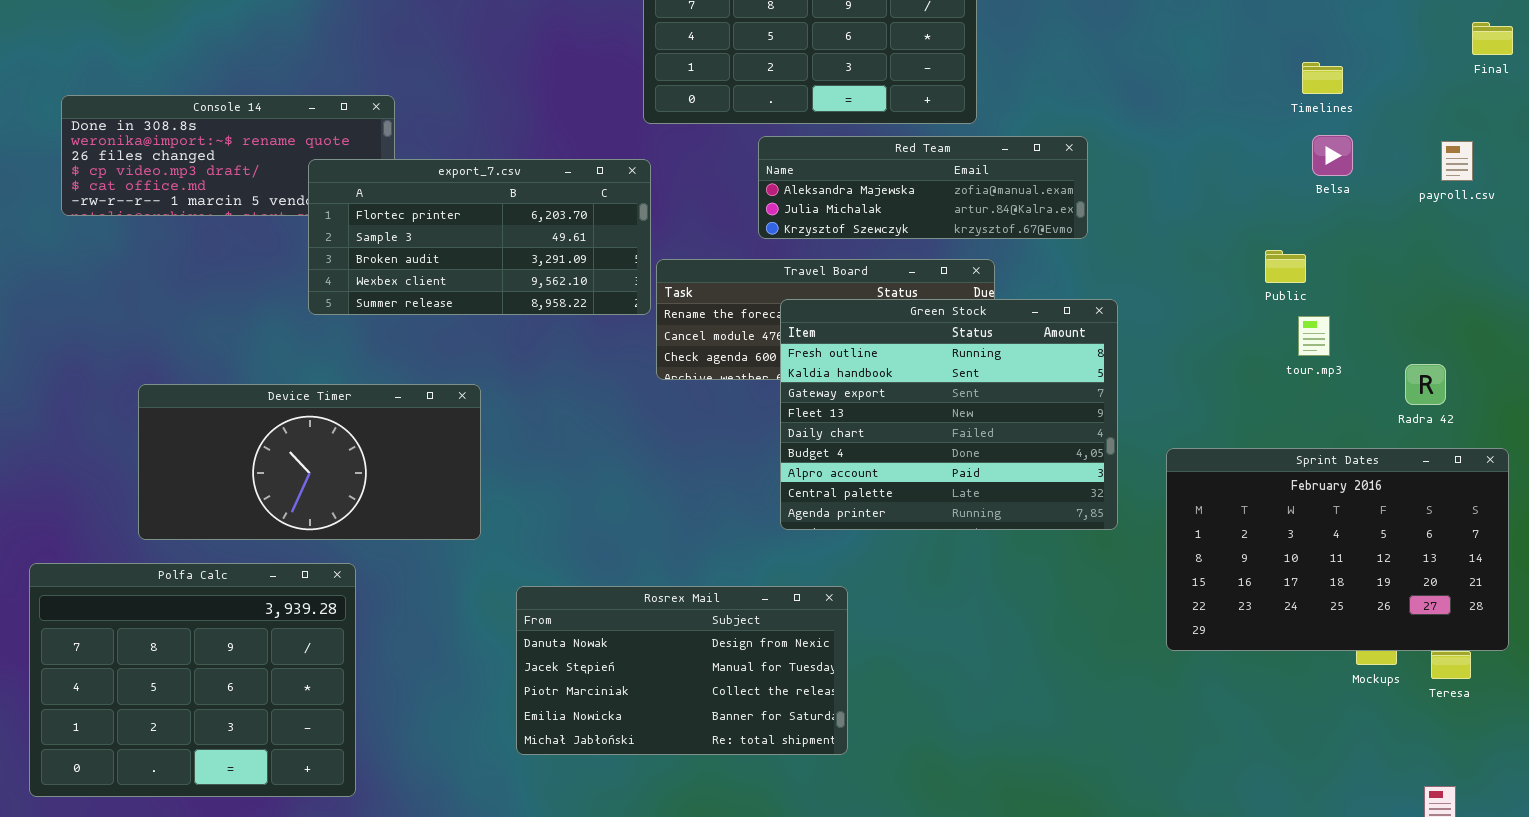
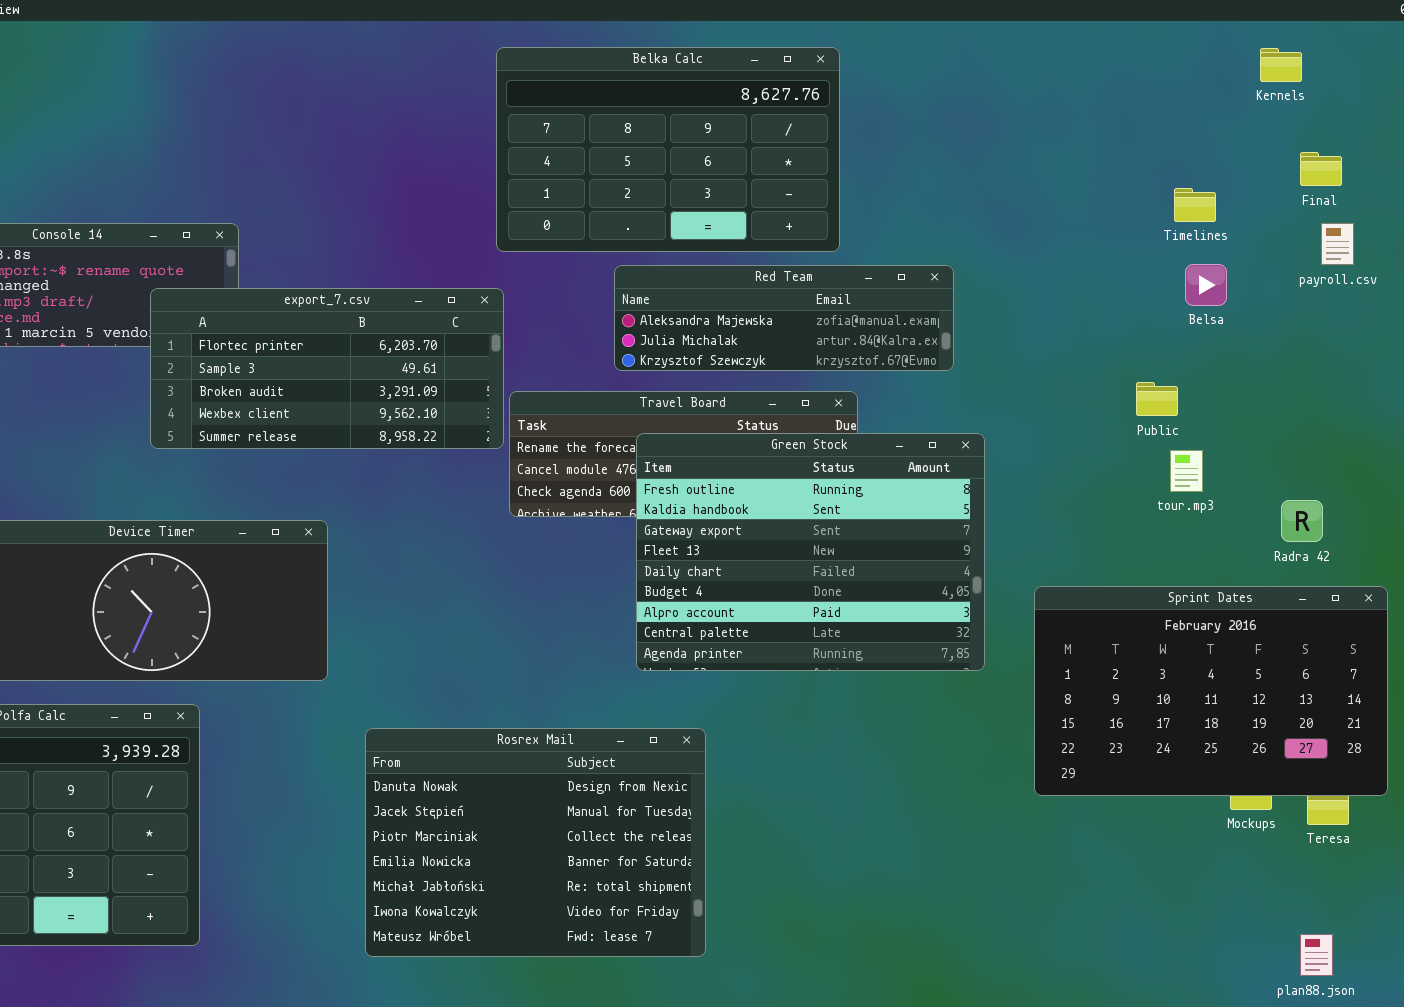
Final: [1472,22,1513,55] -> [1300,152,1342,186], moved
payroll.csv: [1441,141,1473,181] -> [1321,223,1354,265], moved
Rosrex Mail: [516,586,848,755] -> [365,728,706,957], resized

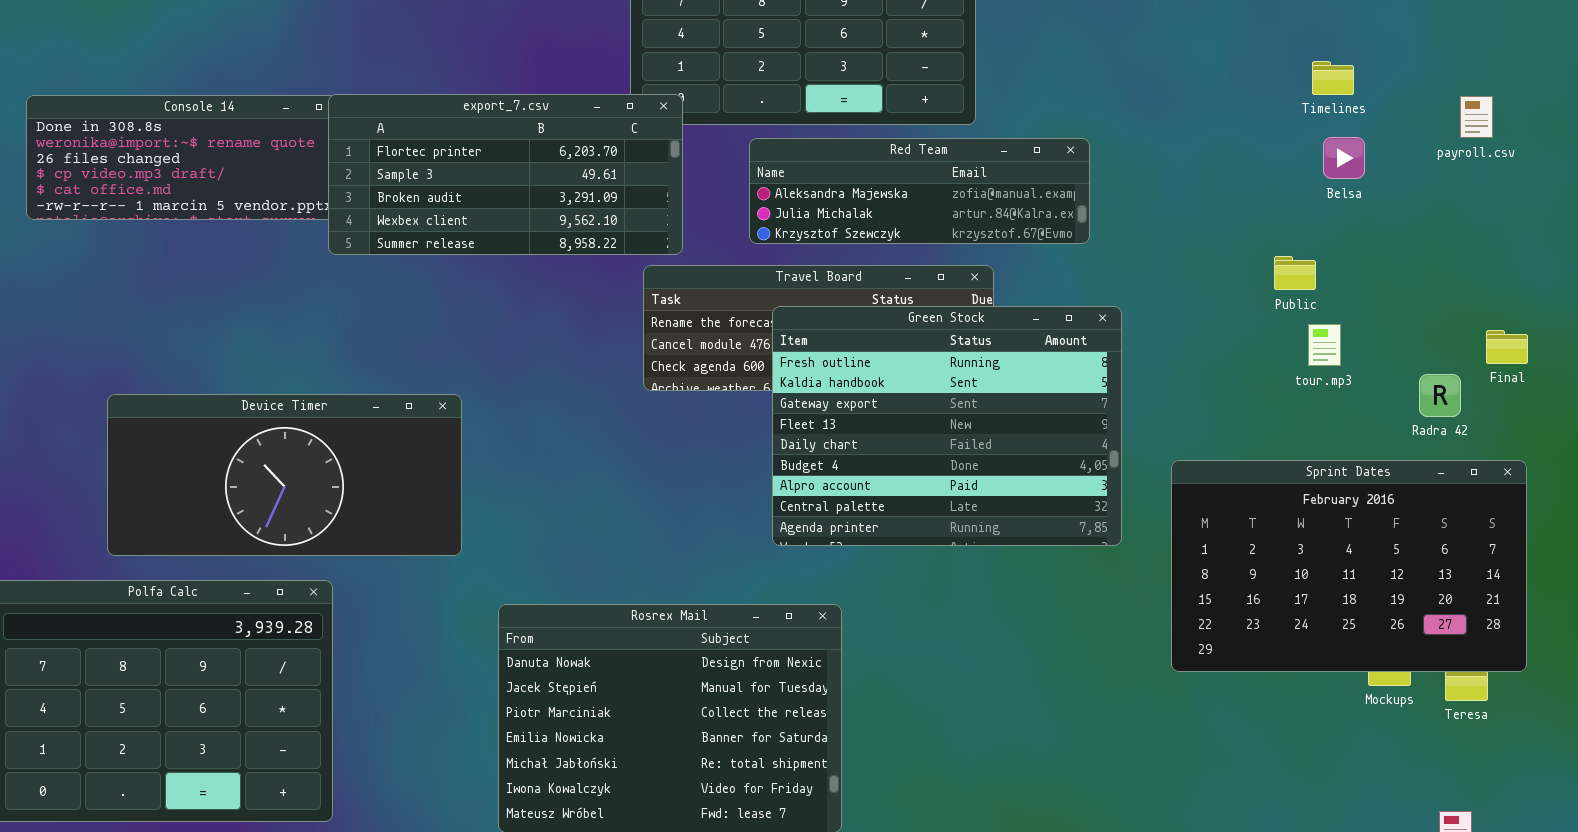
Final: [1300,152,1342,186] -> [1486,330,1528,364], moved
export_7.csv: [150,288,504,449] -> [328,94,683,255], moved

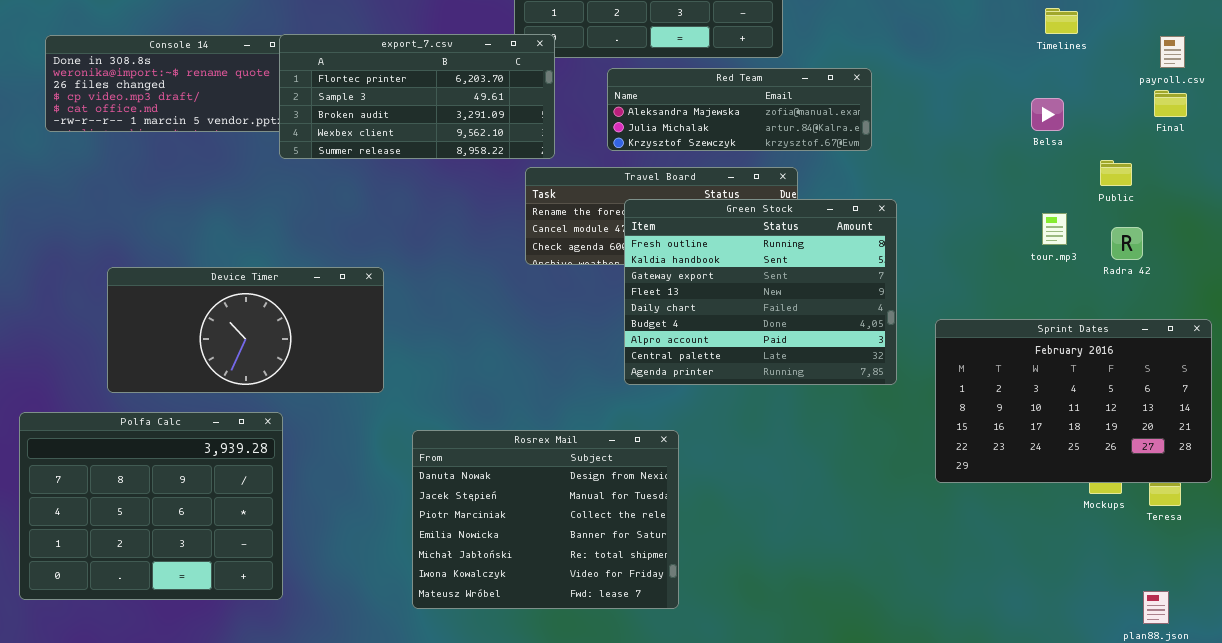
Belsa: [1323,137,1365,179] -> [1031,98,1064,131], moved
Public: [1274,256,1316,290] -> [1100,160,1132,186], moved
Final: [1486,330,1528,364] -> [1154,90,1187,117], moved
Radra 42: [1419,374,1461,417] -> [1111,227,1143,260], moved

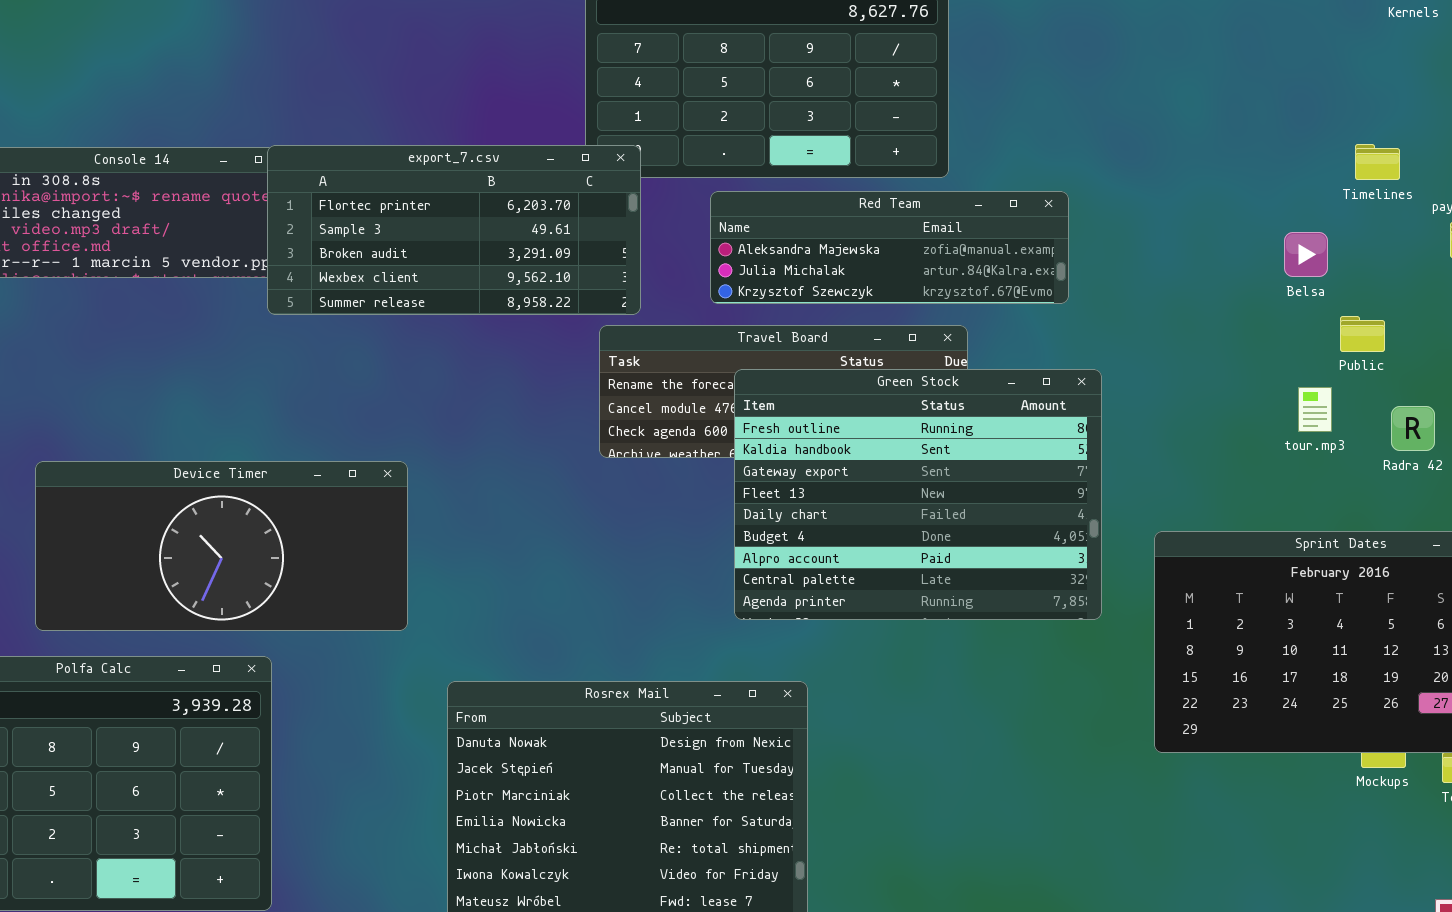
Timelines: [1045,8,1078,34] -> [1355,144,1400,180], moved
Public: [1100,160,1132,186] -> [1340,316,1385,352], moved

